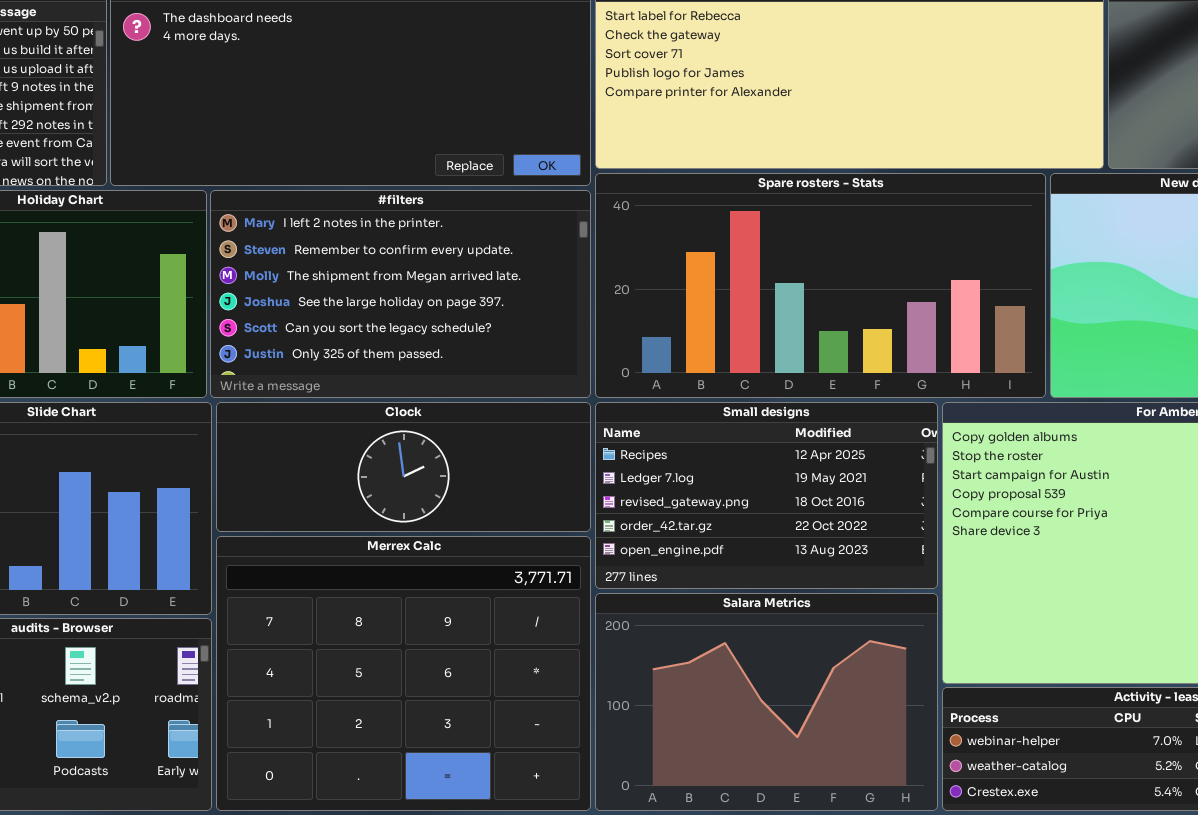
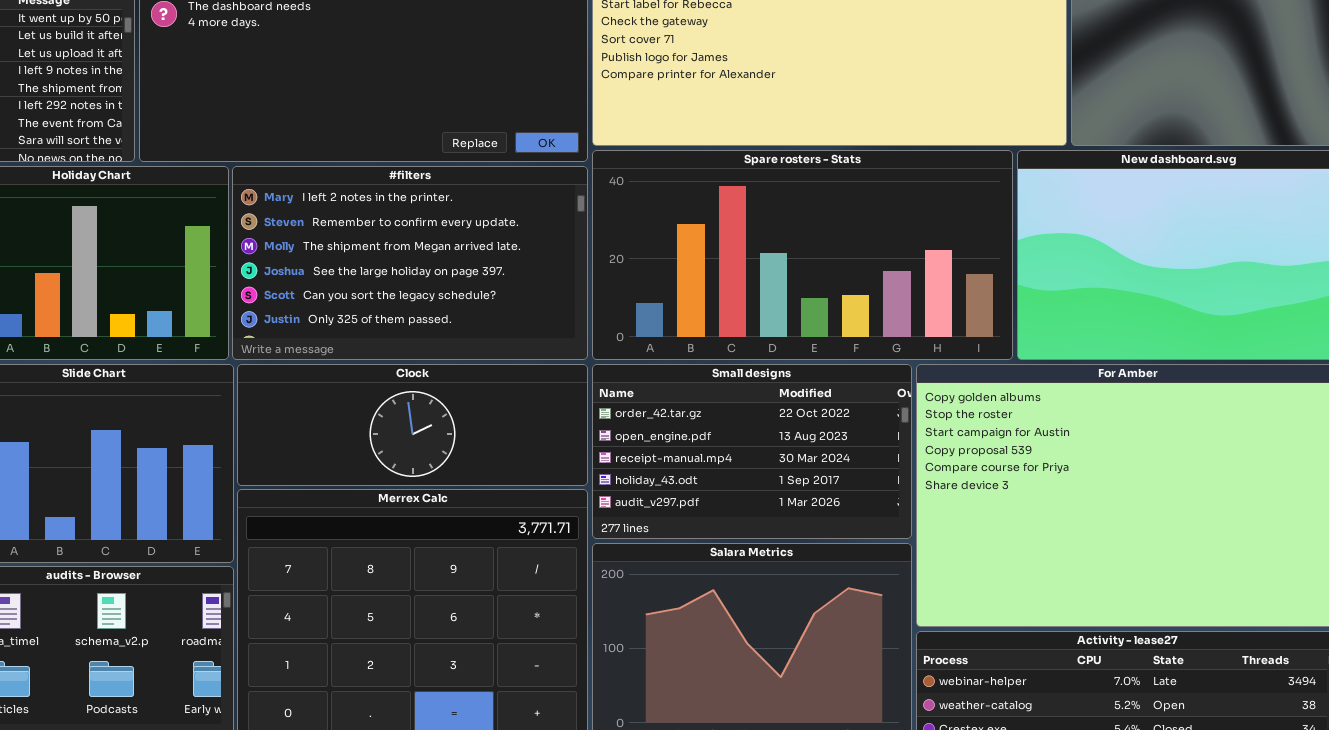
Small designs: [595,402,938,589] -> [592,364,912,539], scrolled down 3 rows

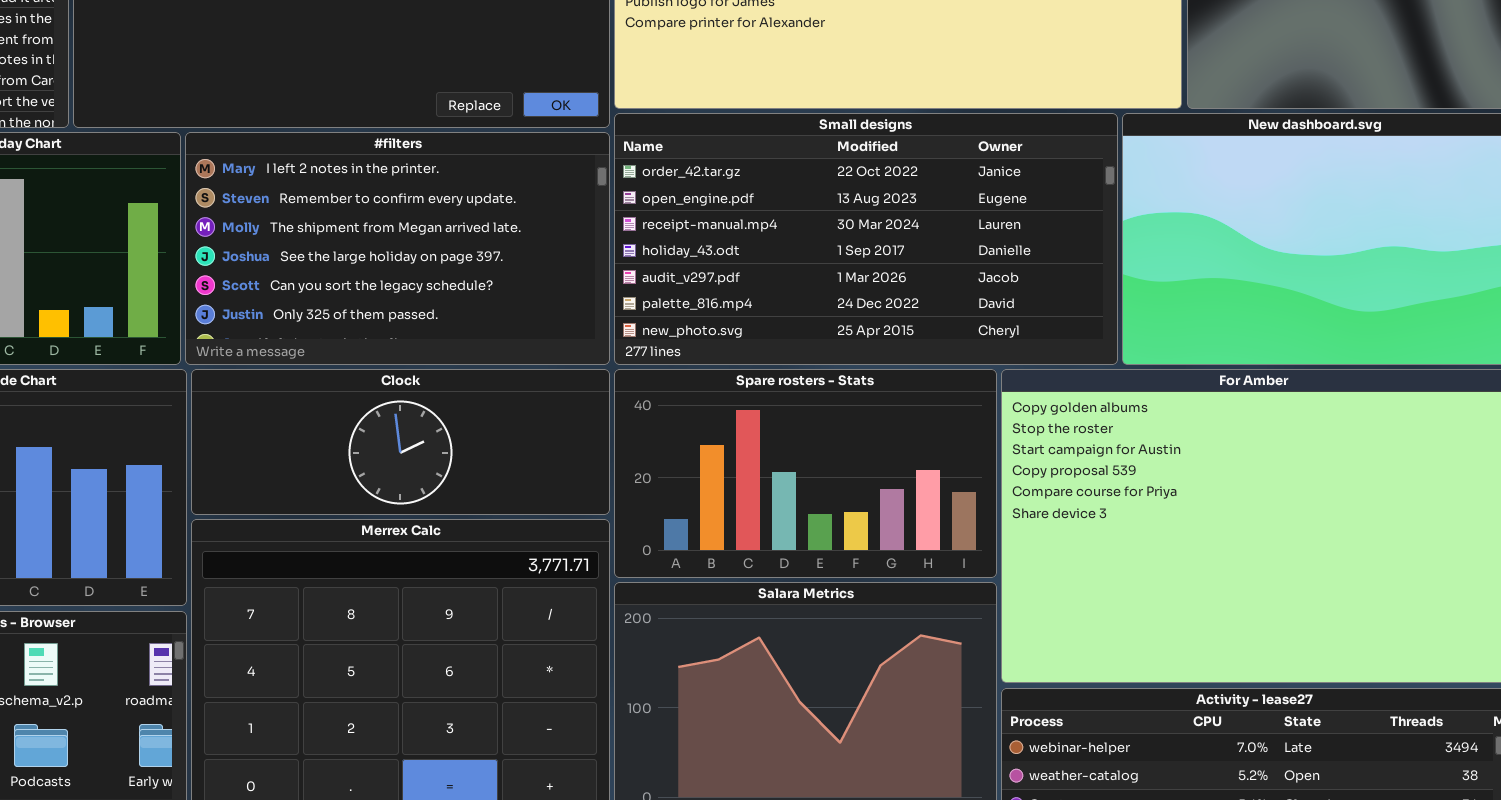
Spare rosters - Stats: [592,150,1013,360] -> [614,369,997,578], moved, resized
Small designs: [592,364,912,539] -> [614,113,1118,365], moved, resized

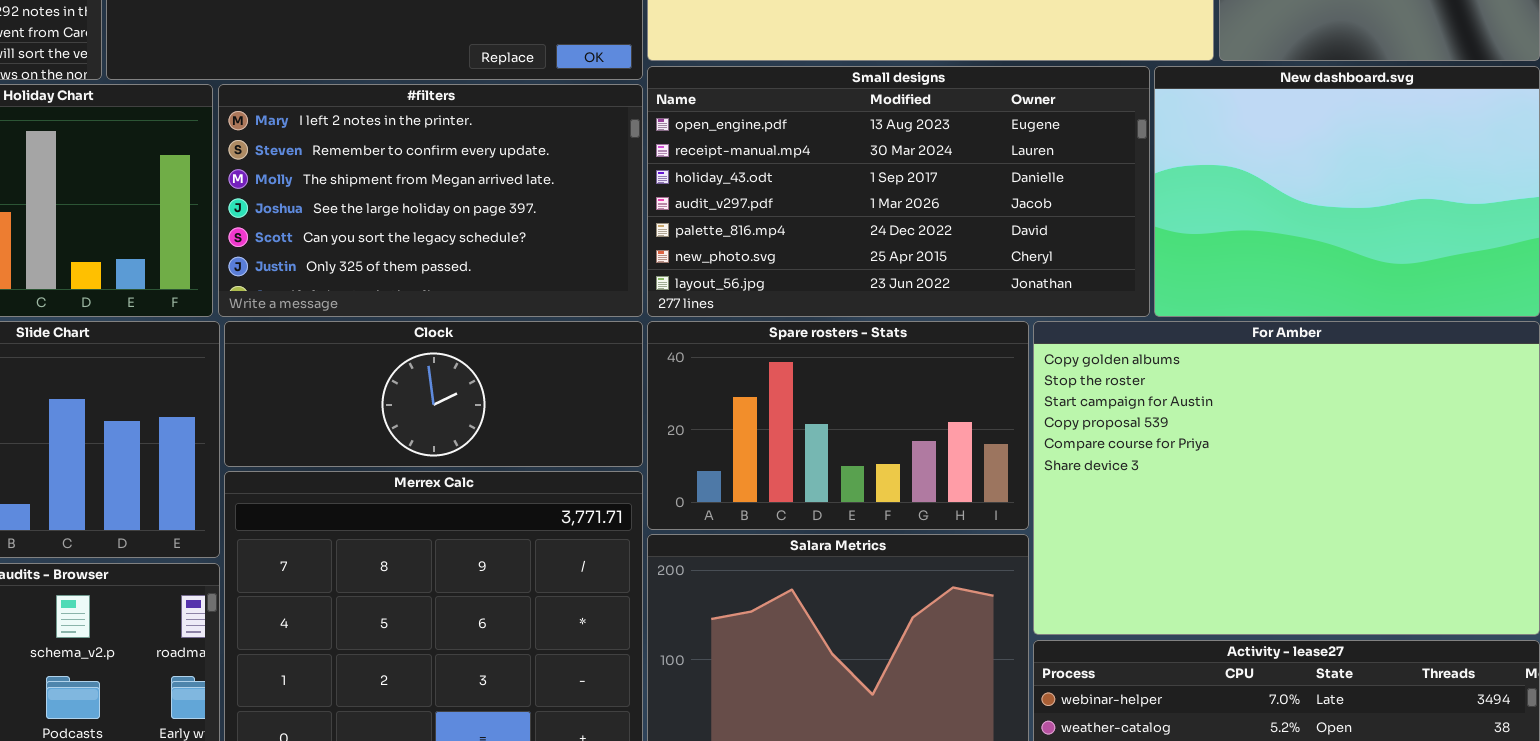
Small designs: [614,113,1118,365] -> [647,66,1150,317], scrolled down 1 row

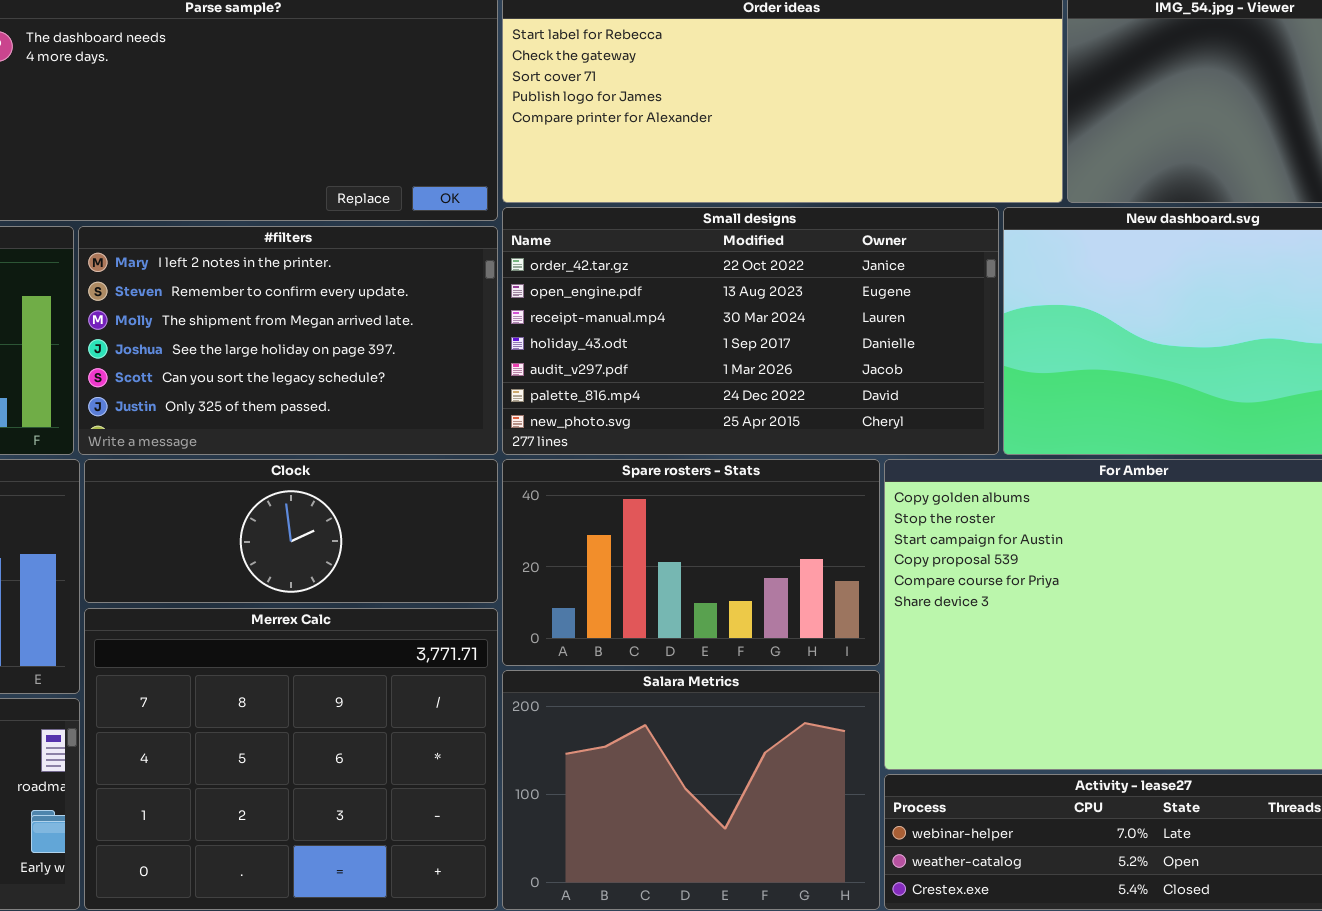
Small designs: [647,66,1150,317] -> [502,207,999,455], scrolled up 1 row

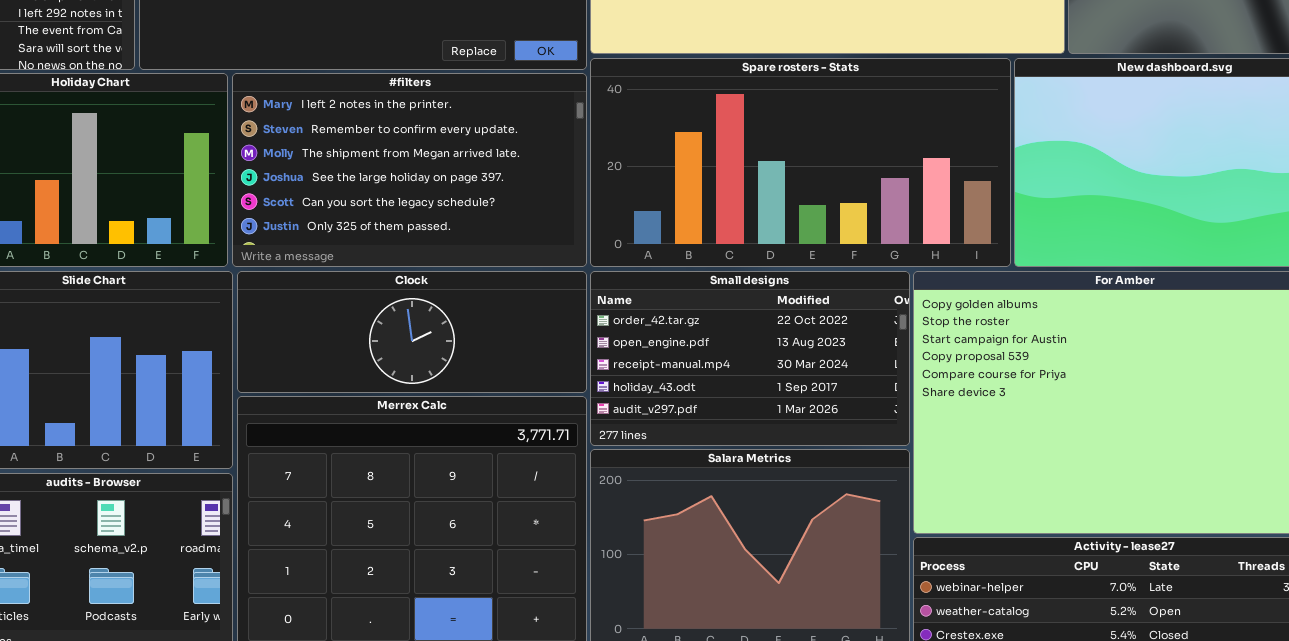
Small designs: [502,207,999,455] -> [590,271,910,446], moved, resized
Spare rosters - Stats: [502,459,880,666] -> [590,58,1011,267], moved, resized

